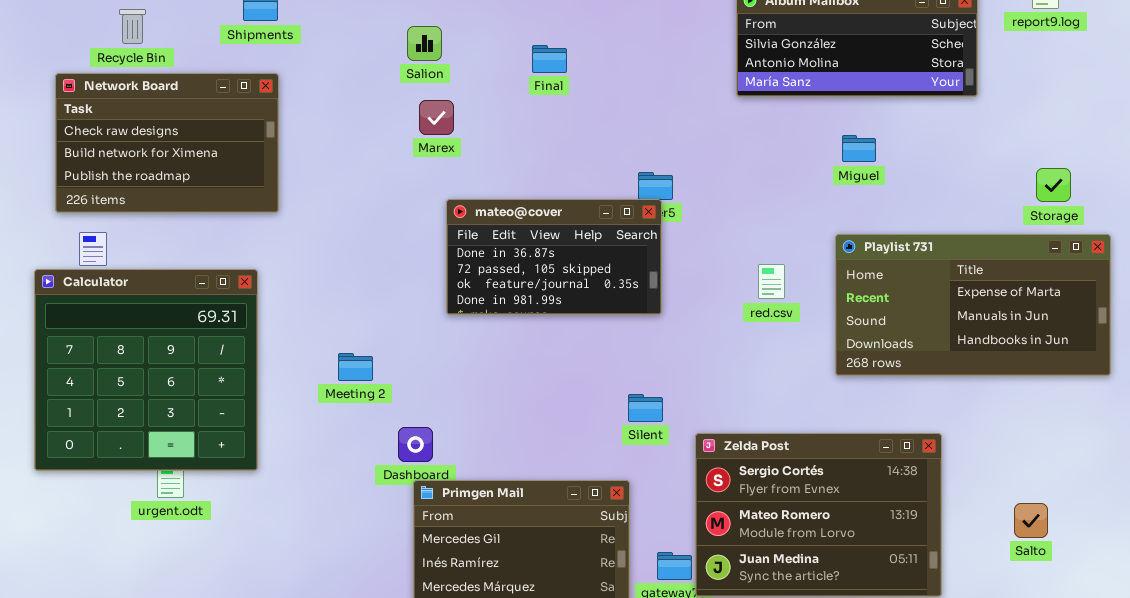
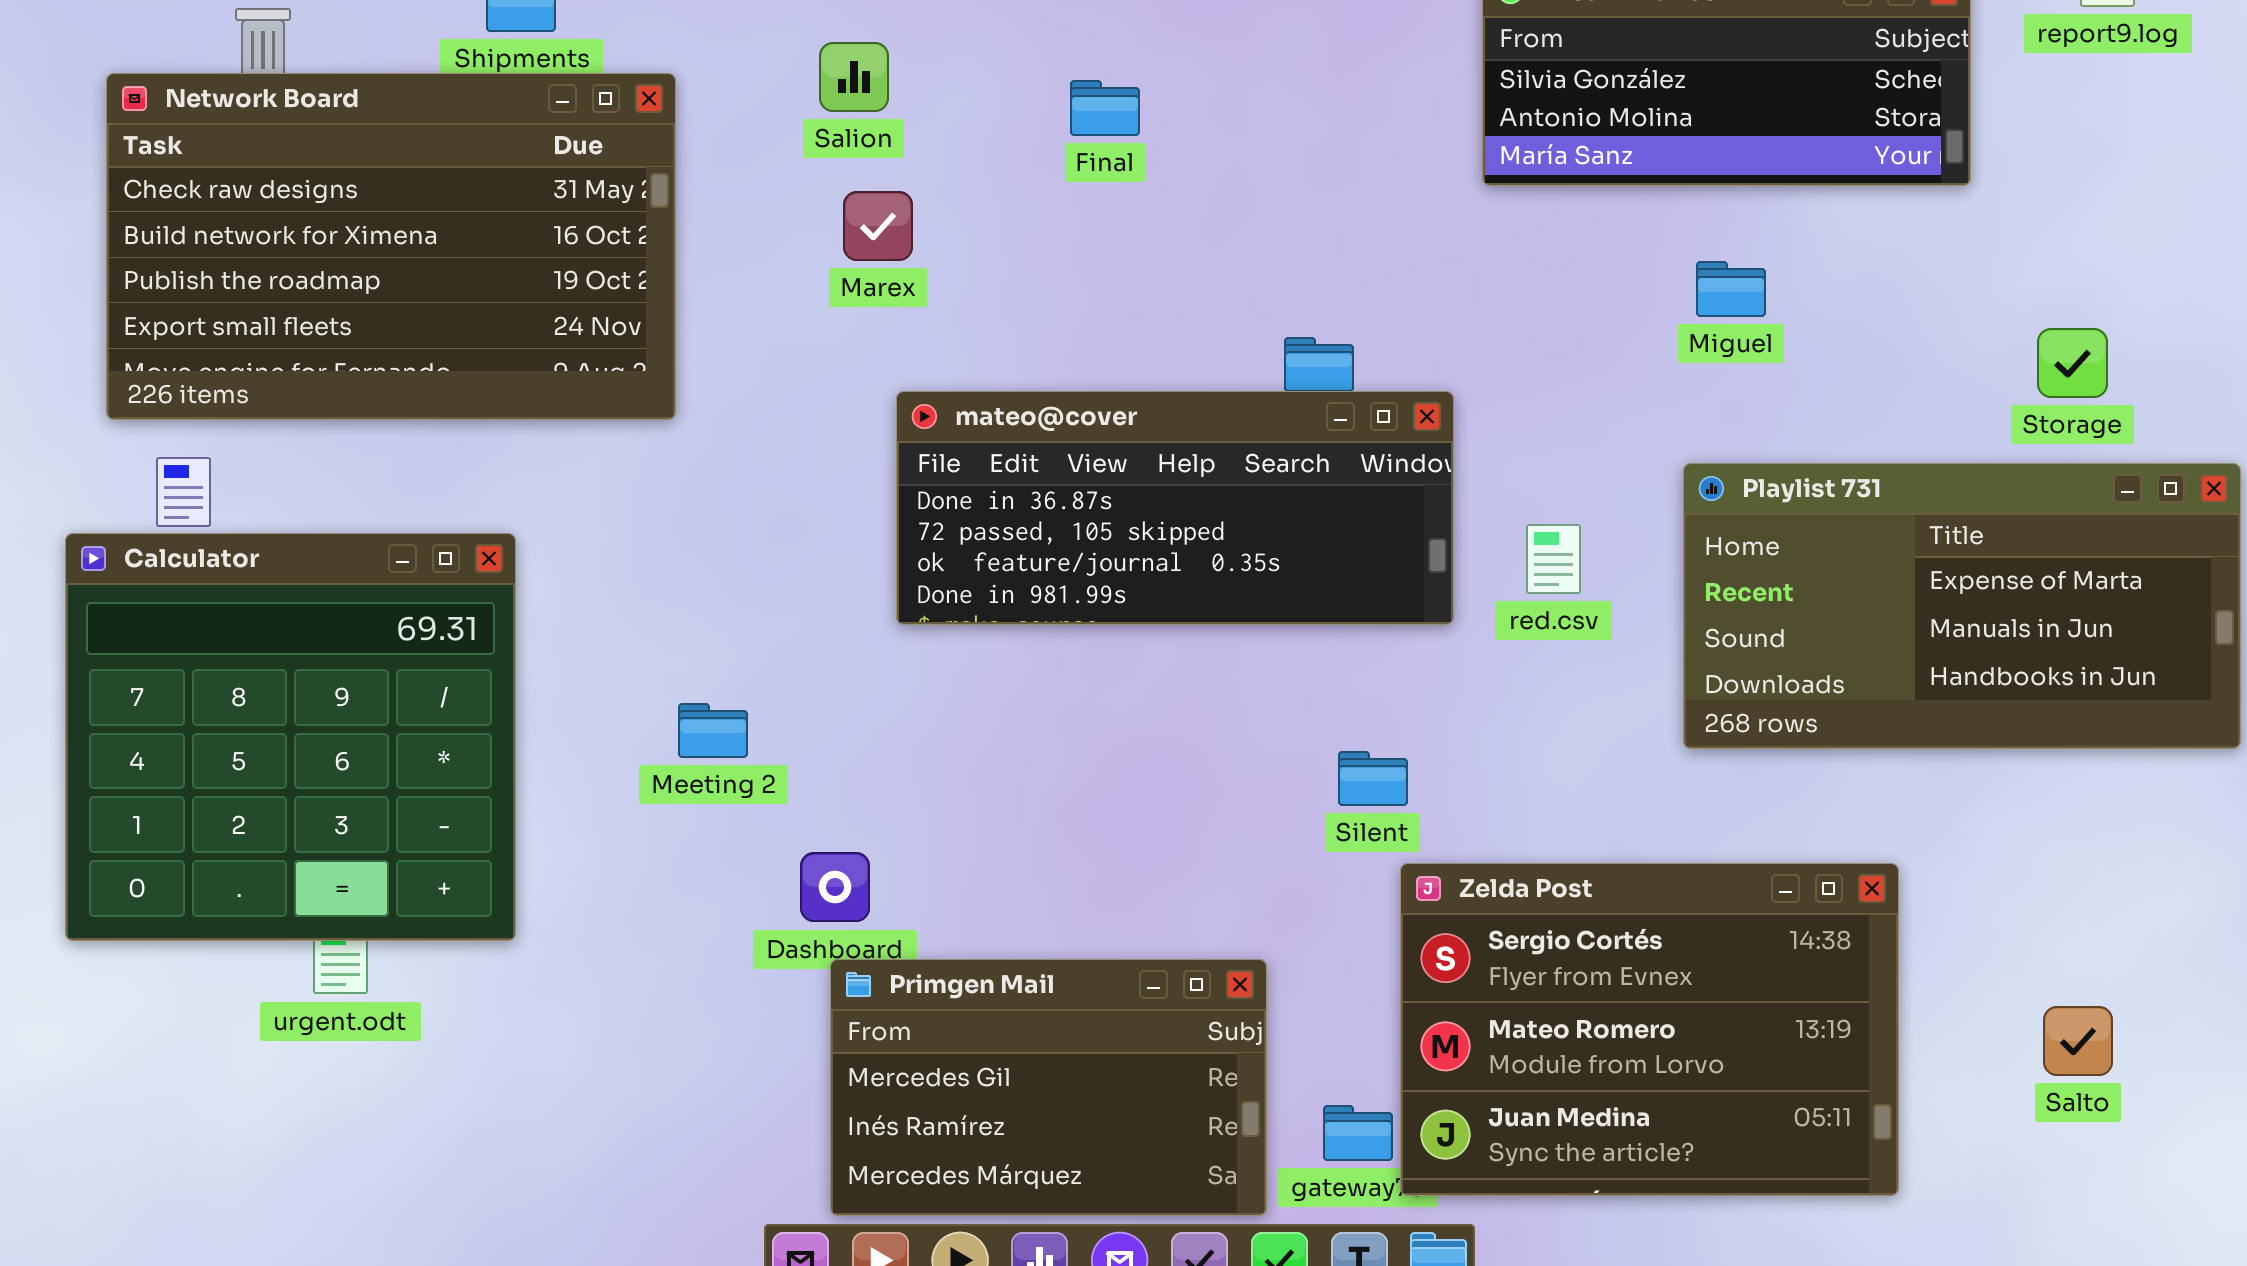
Network Board: [55,73,279,213] -> [106,73,676,420], resized
Storage: [1036,168,1071,202] -> [2037,328,2108,398], moved
mateo@cover: [446,199,662,315] -> [896,391,1454,625], resized
Silent: [628,394,663,422] -> [1338,751,1408,806], moved

